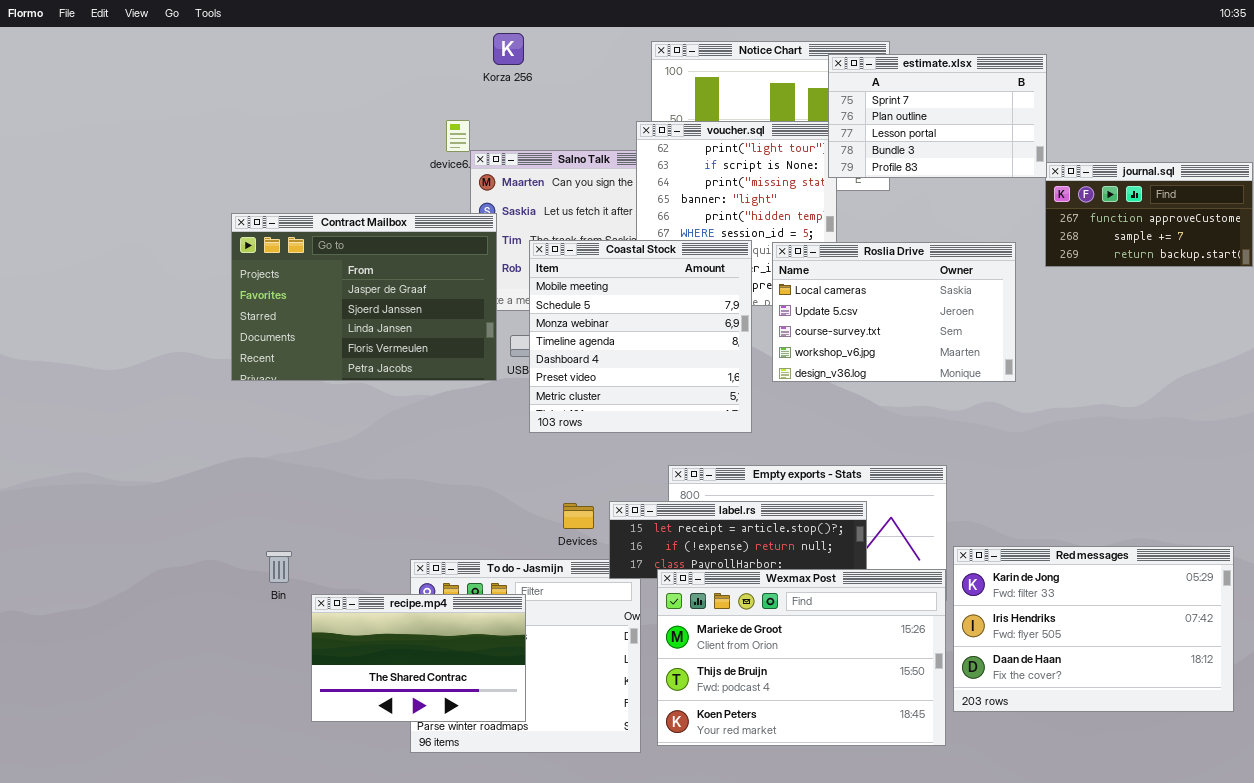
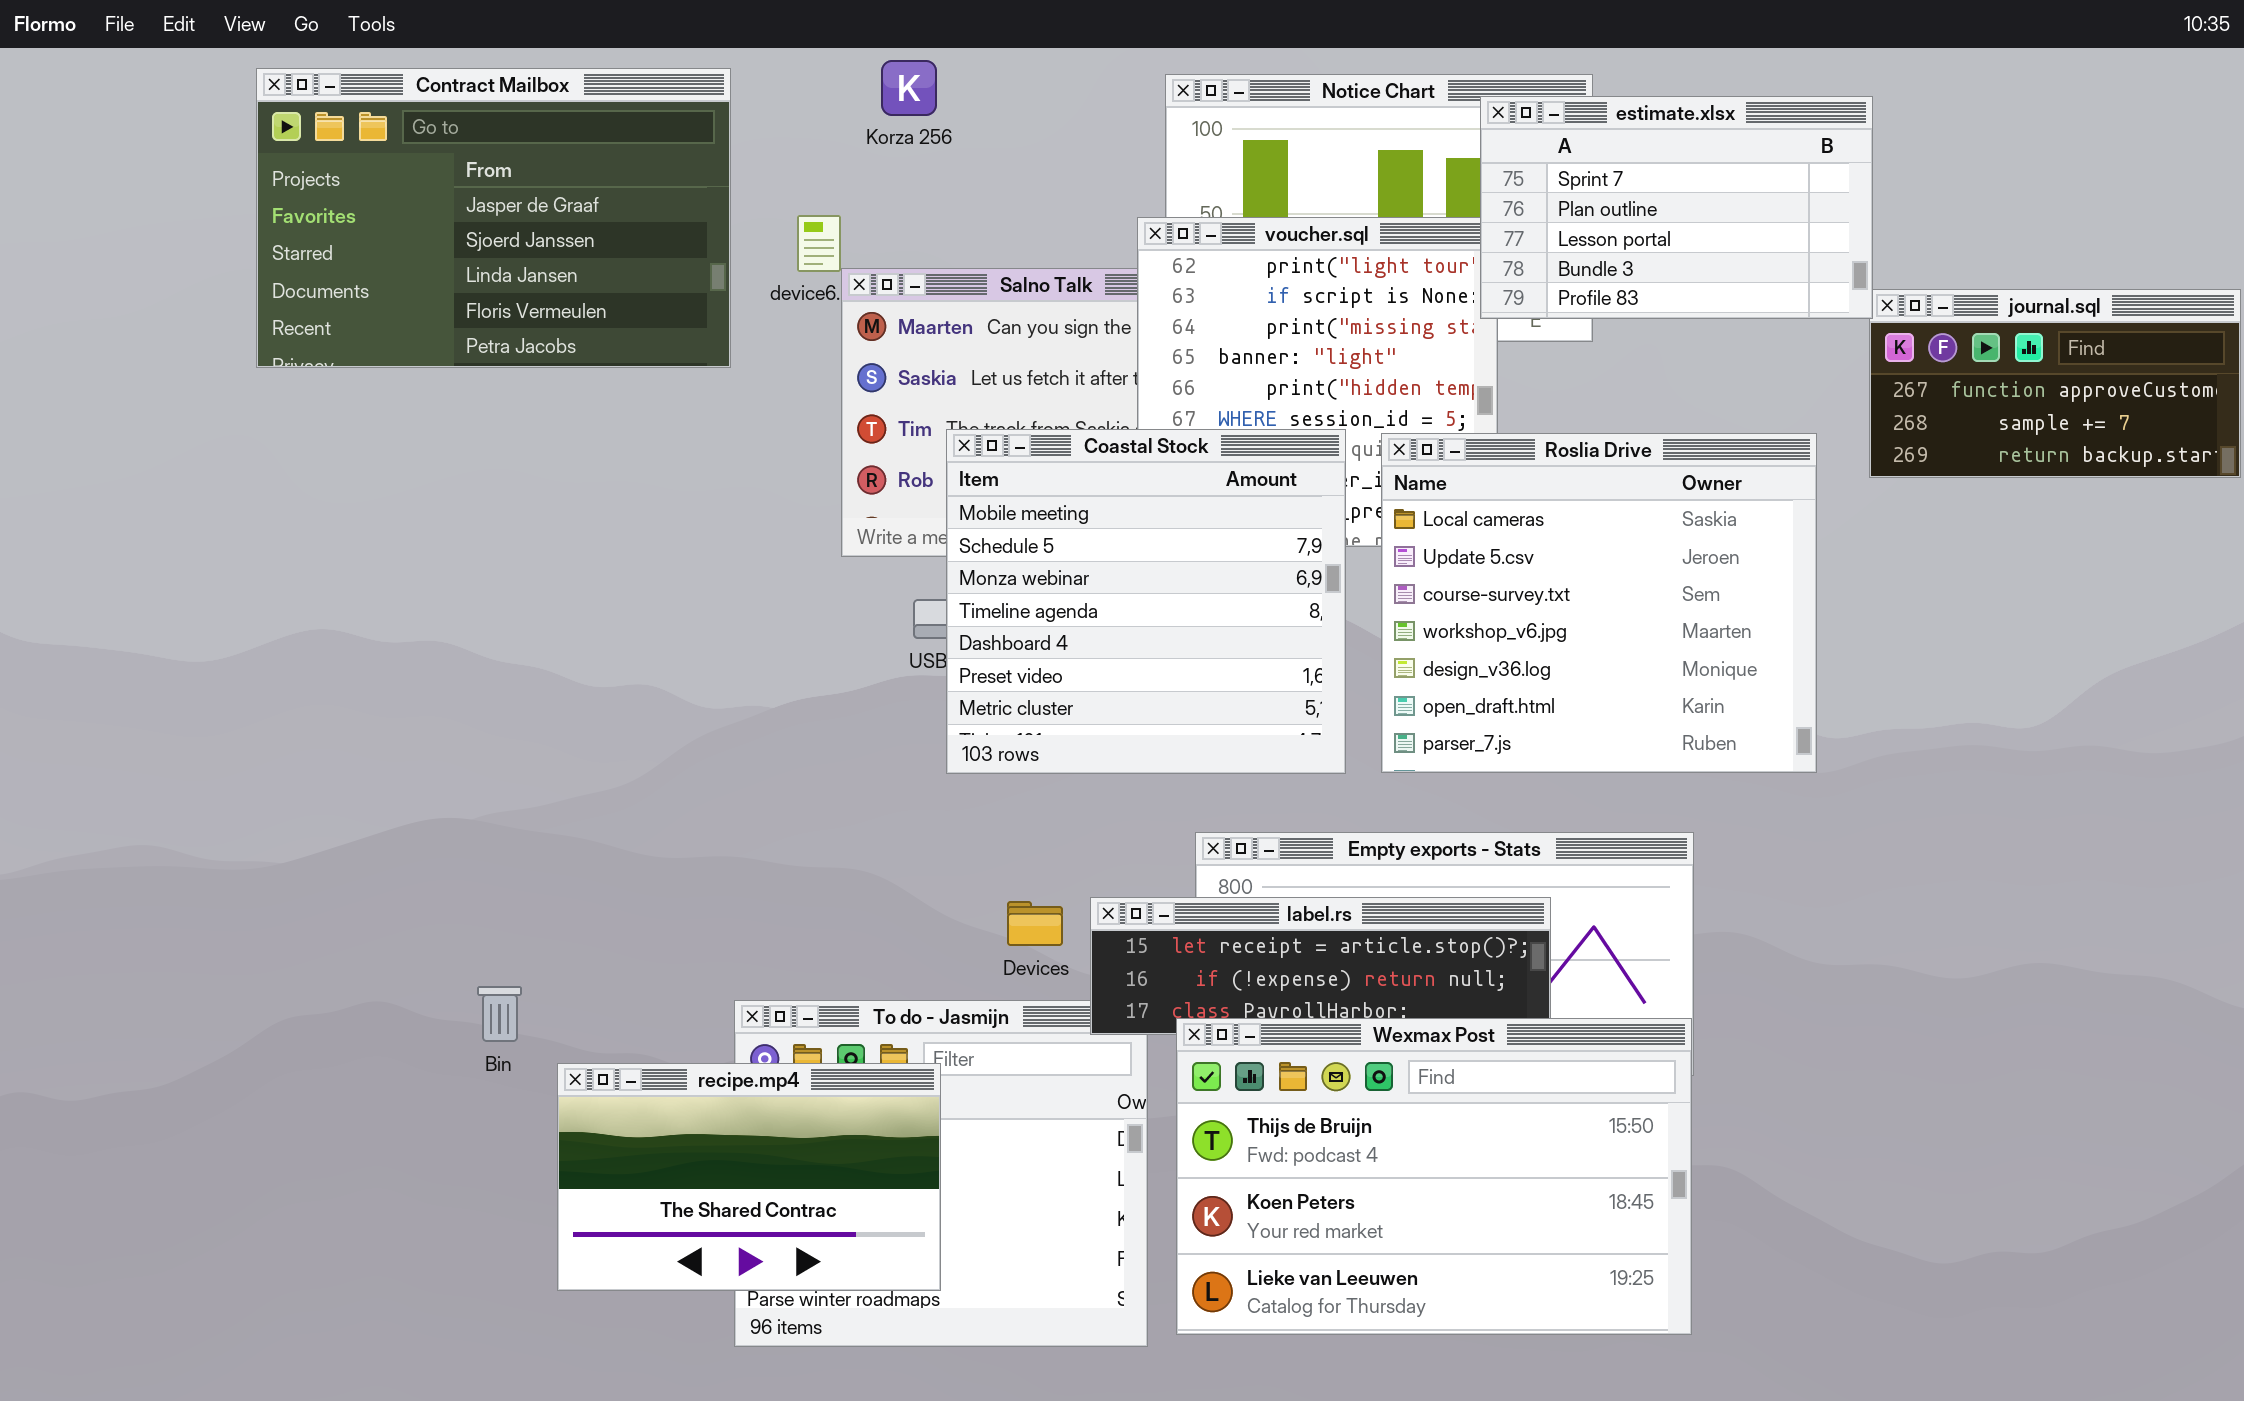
Contract Mailbox: [231,213,497,381] -> [256,68,731,368], moved
Roslia Drive: [772,242,1016,382] -> [1381,433,1817,773], resized
Red messages: [953,546,1234,712] -> none, closed
Wexmax Post: [657,569,946,746] -> [1176,1018,1692,1335], scrolled down 1 row

